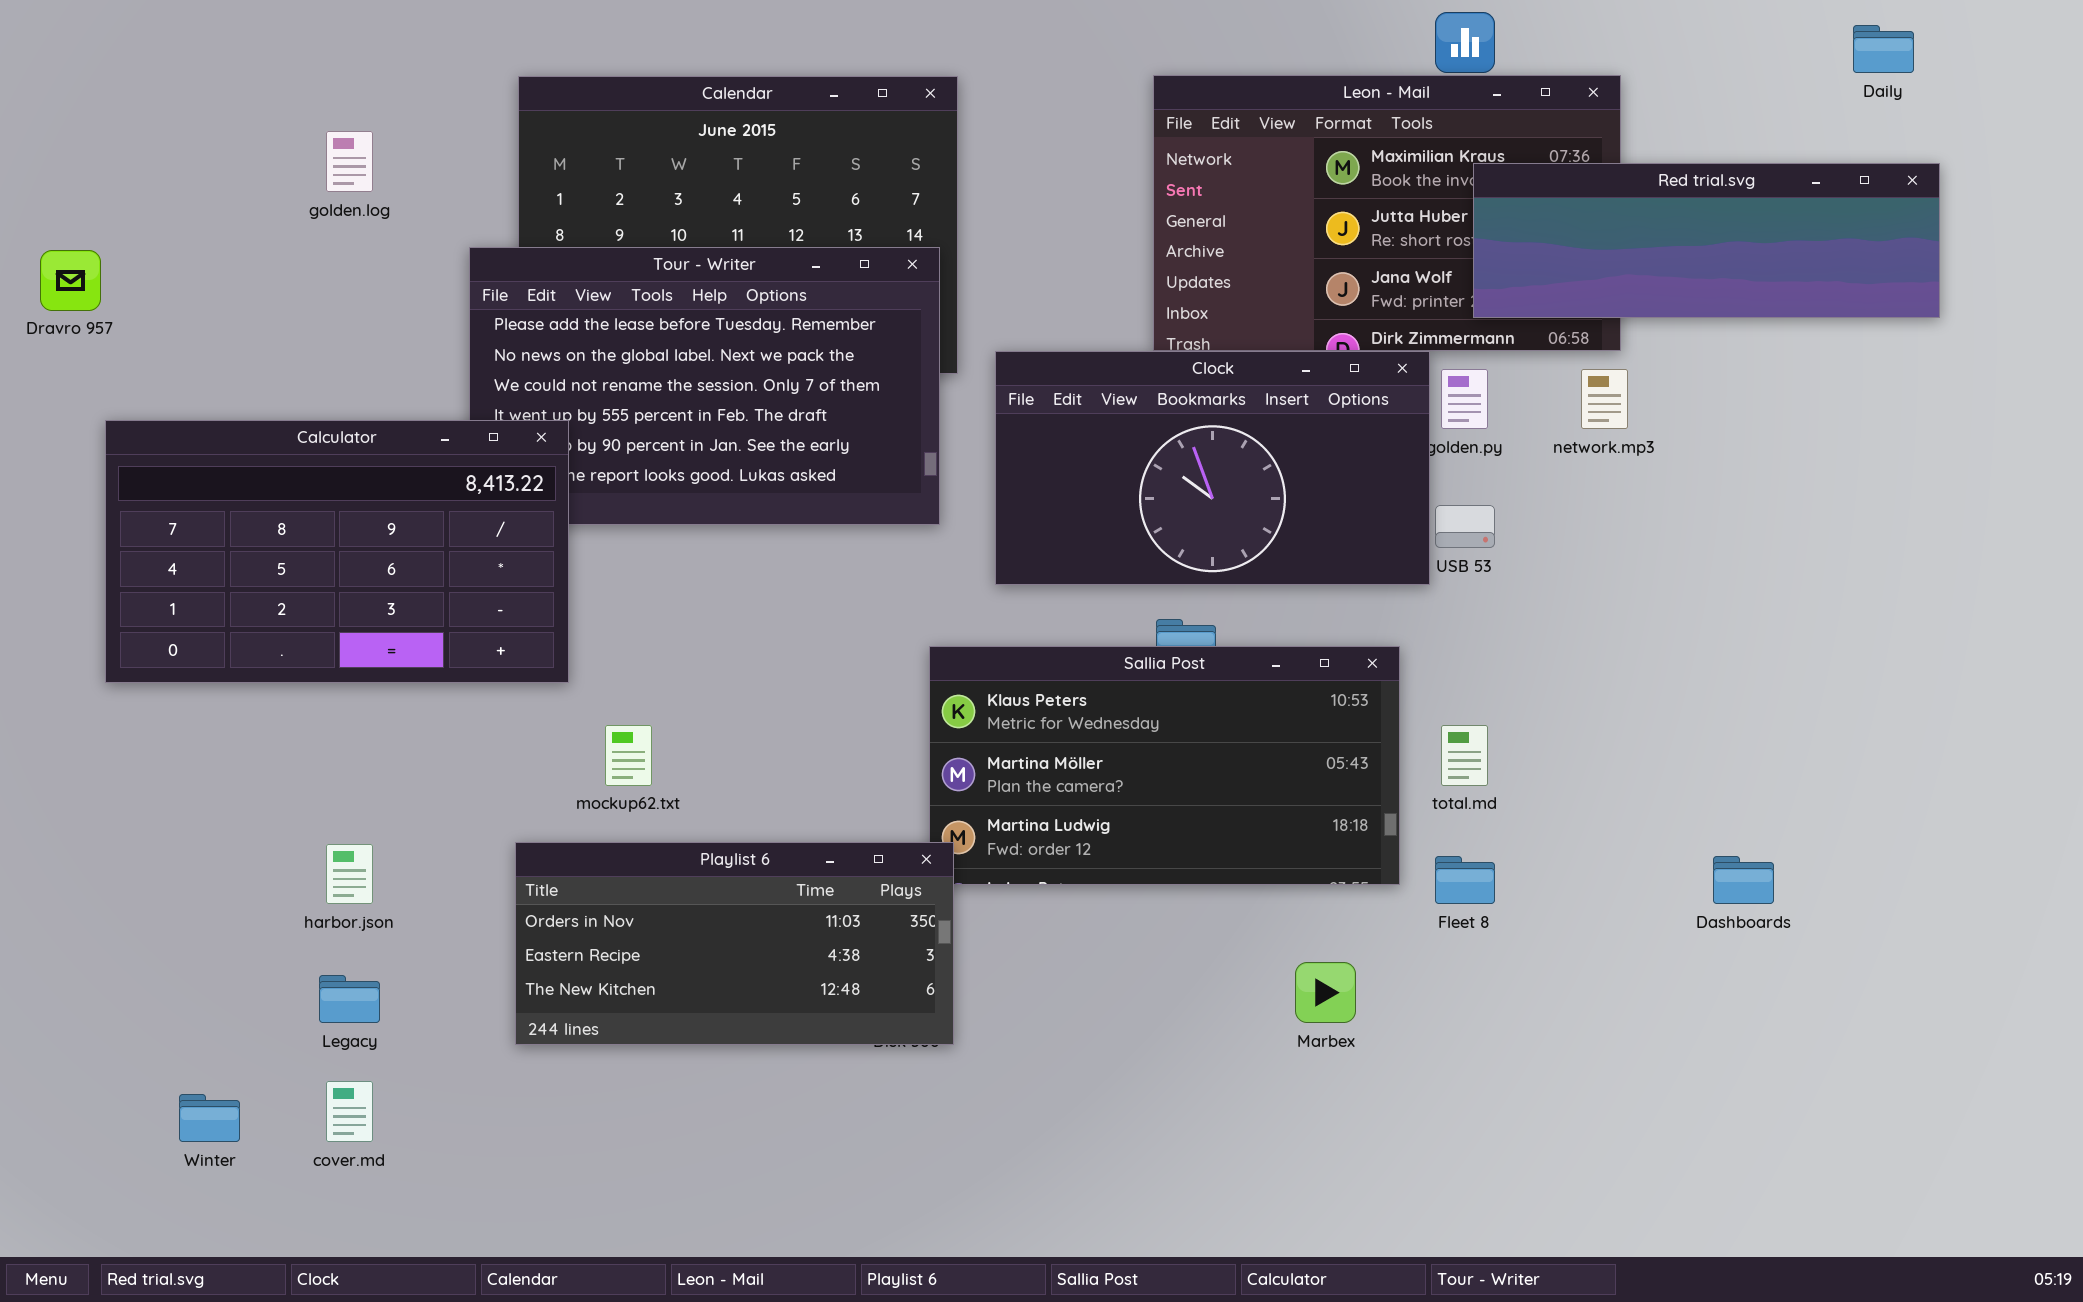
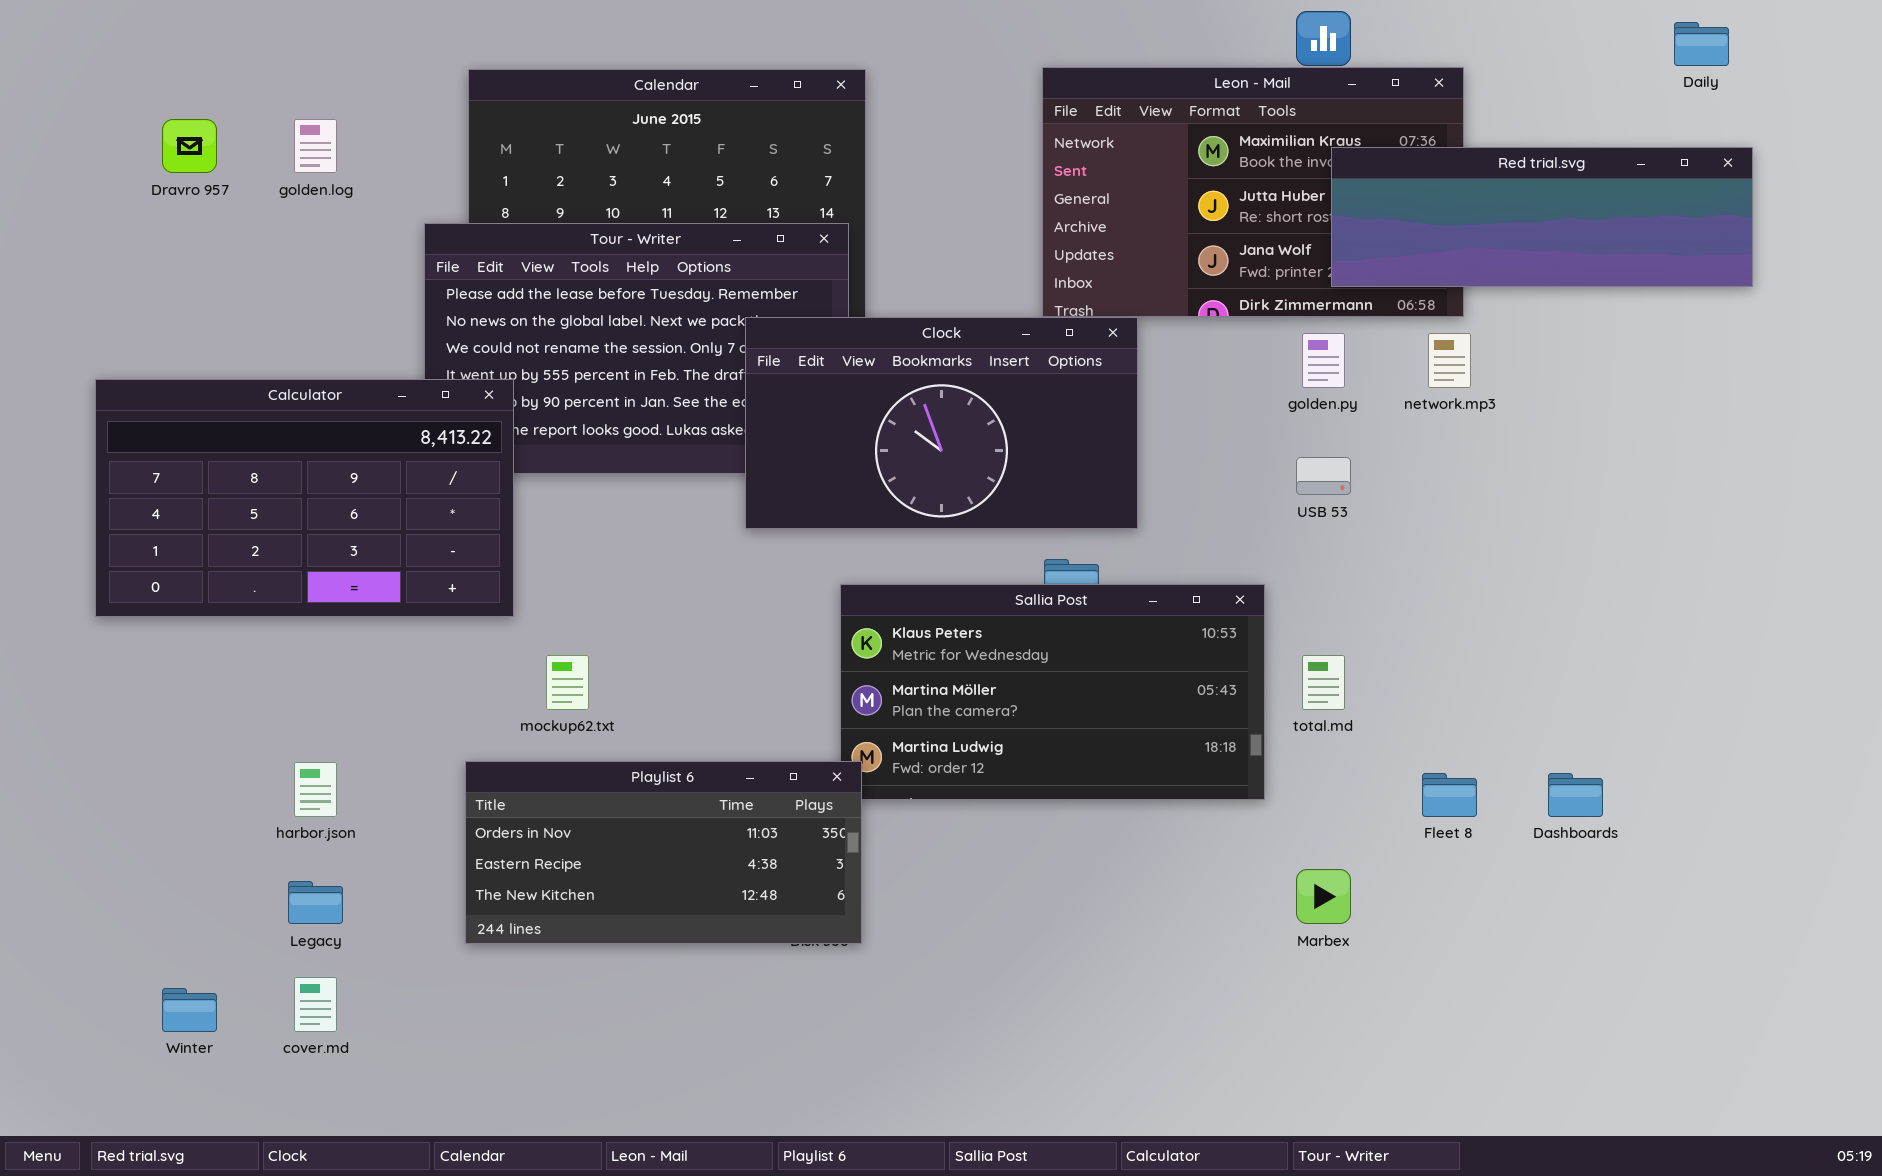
Dravro 957: [40,250,101,311] -> [162,119,217,173], moved
Clock: [995,351,1430,585] -> [745,317,1138,529], moved
Fleet 8: [1435,856,1495,904] -> [1422,773,1477,817], moved
Marbex: [1295,962,1356,1023] -> [1296,869,1351,924], moved

